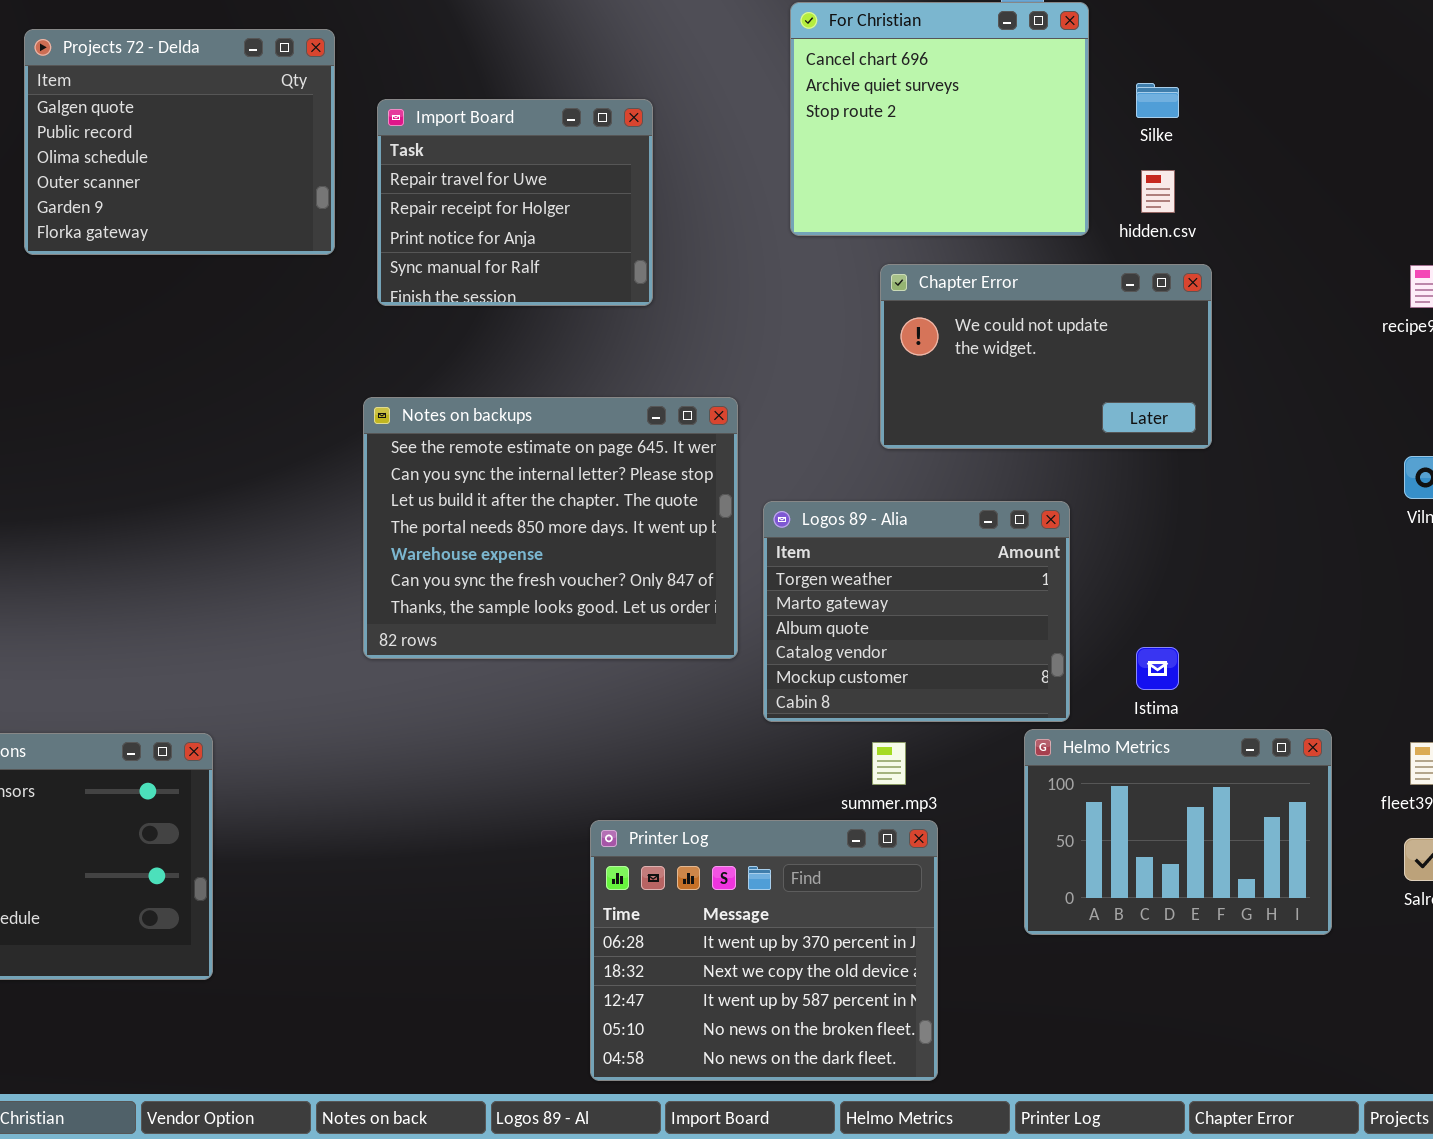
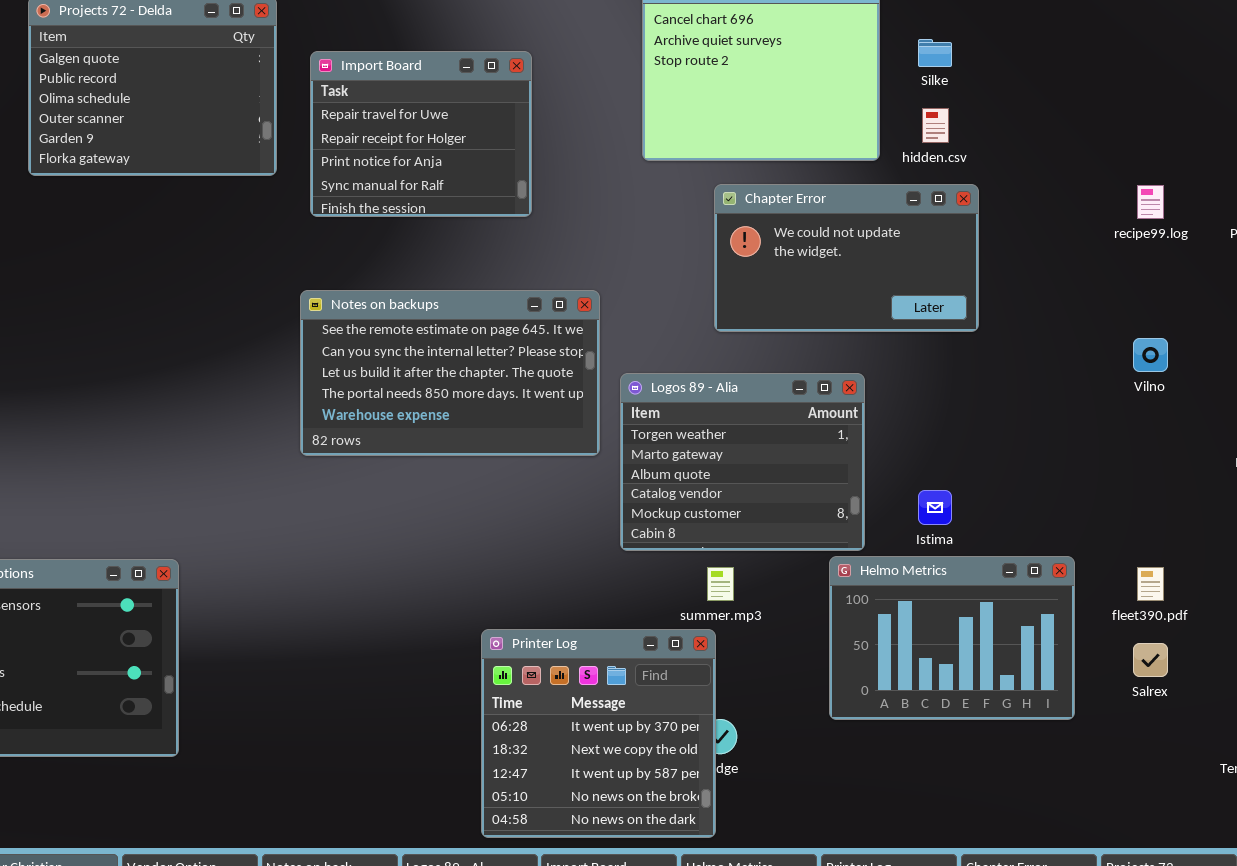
Notes on backups: [363,397,738,659] -> [300,290,600,456], resized
Printer Log: [590,820,938,1081] -> [481,629,716,838], resized

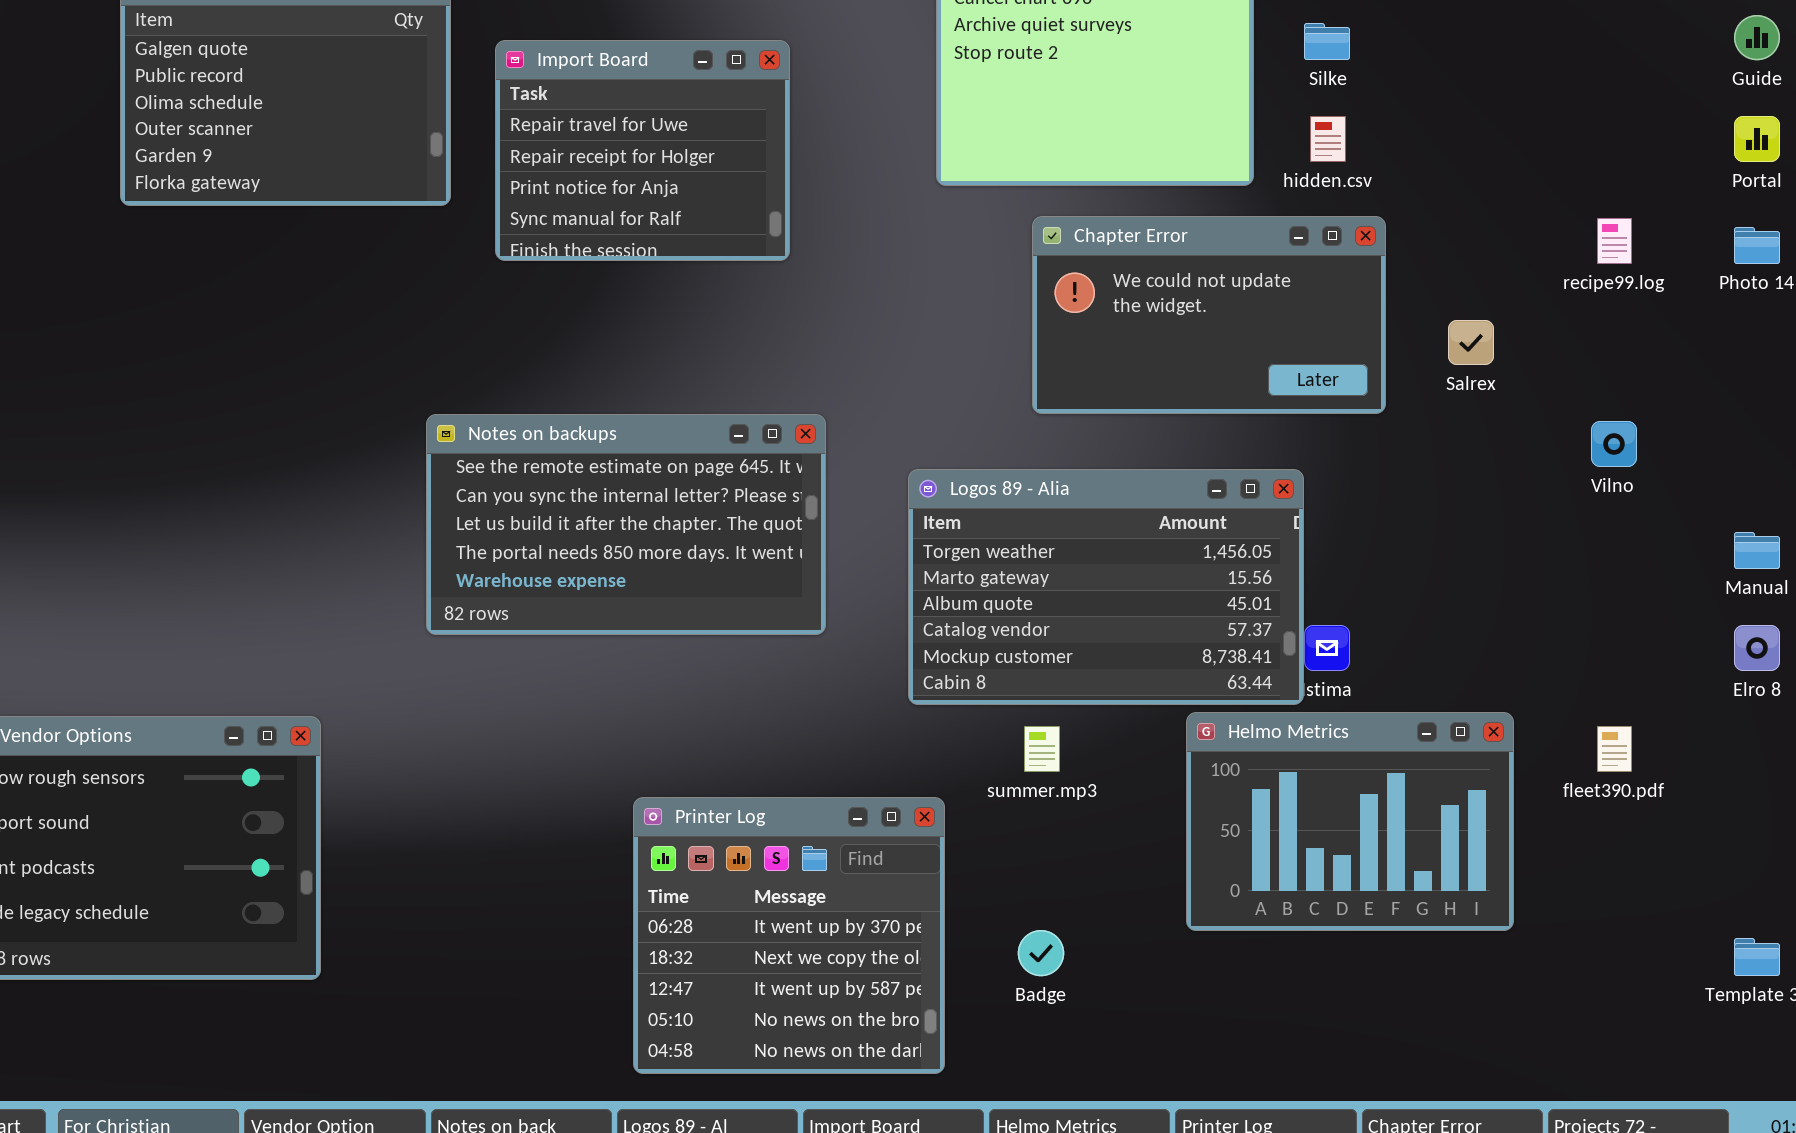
Notes on backups: [300,290,600,456] -> [426,414,826,635], moved
Logos 89 - Alia: [620,373,865,551] -> [908,469,1304,705], resized
Printer Log: [481,629,716,838] -> [633,797,945,1074], moved
Salrex: [1133,643,1168,677] -> [1448,320,1494,365], moved

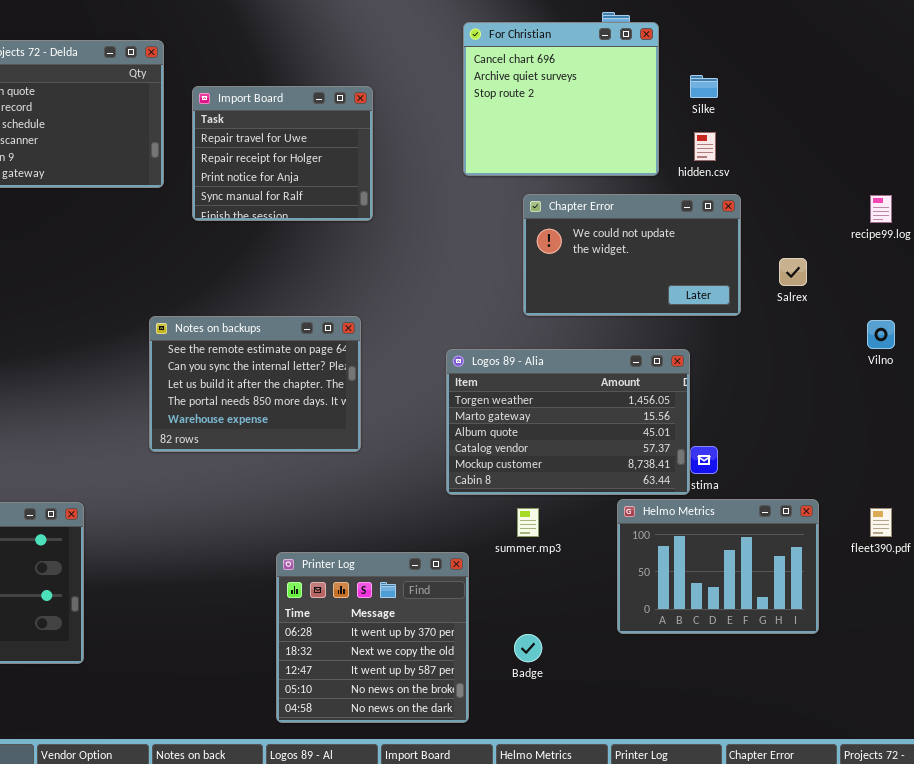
Notes on backups: [426,414,826,635] -> [149,316,361,452], resized

